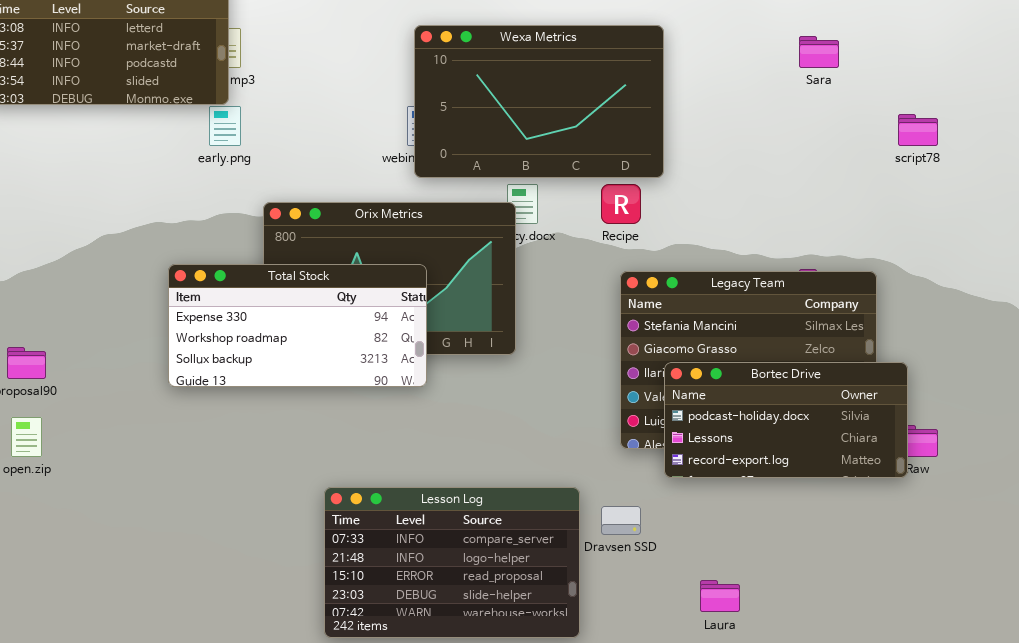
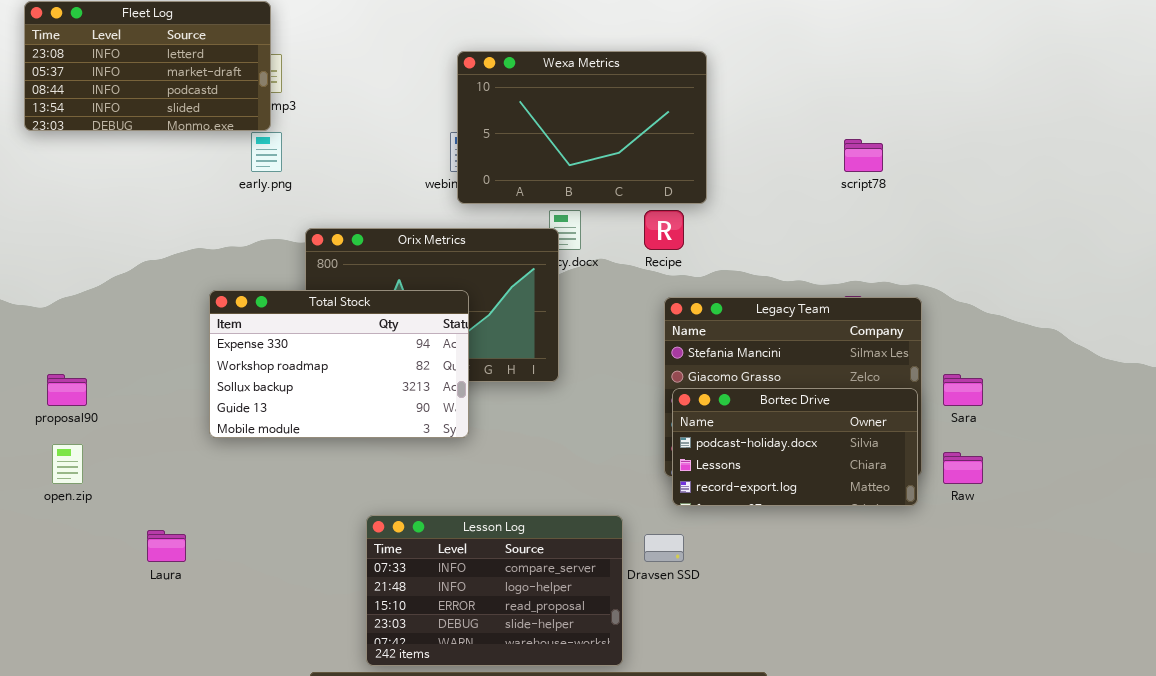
Sara: [799,36,839,68] -> [943,374,983,406], moved
script78: [898,114,938,146] -> [844,139,883,172], moved
Total Stock: [168,264,427,387] -> [209,290,469,438], resized
Bortec Drive: [664,362,908,478] -> [672,388,918,506], moved
Laura: [700,580,740,612] -> [147,530,186,562], moved

